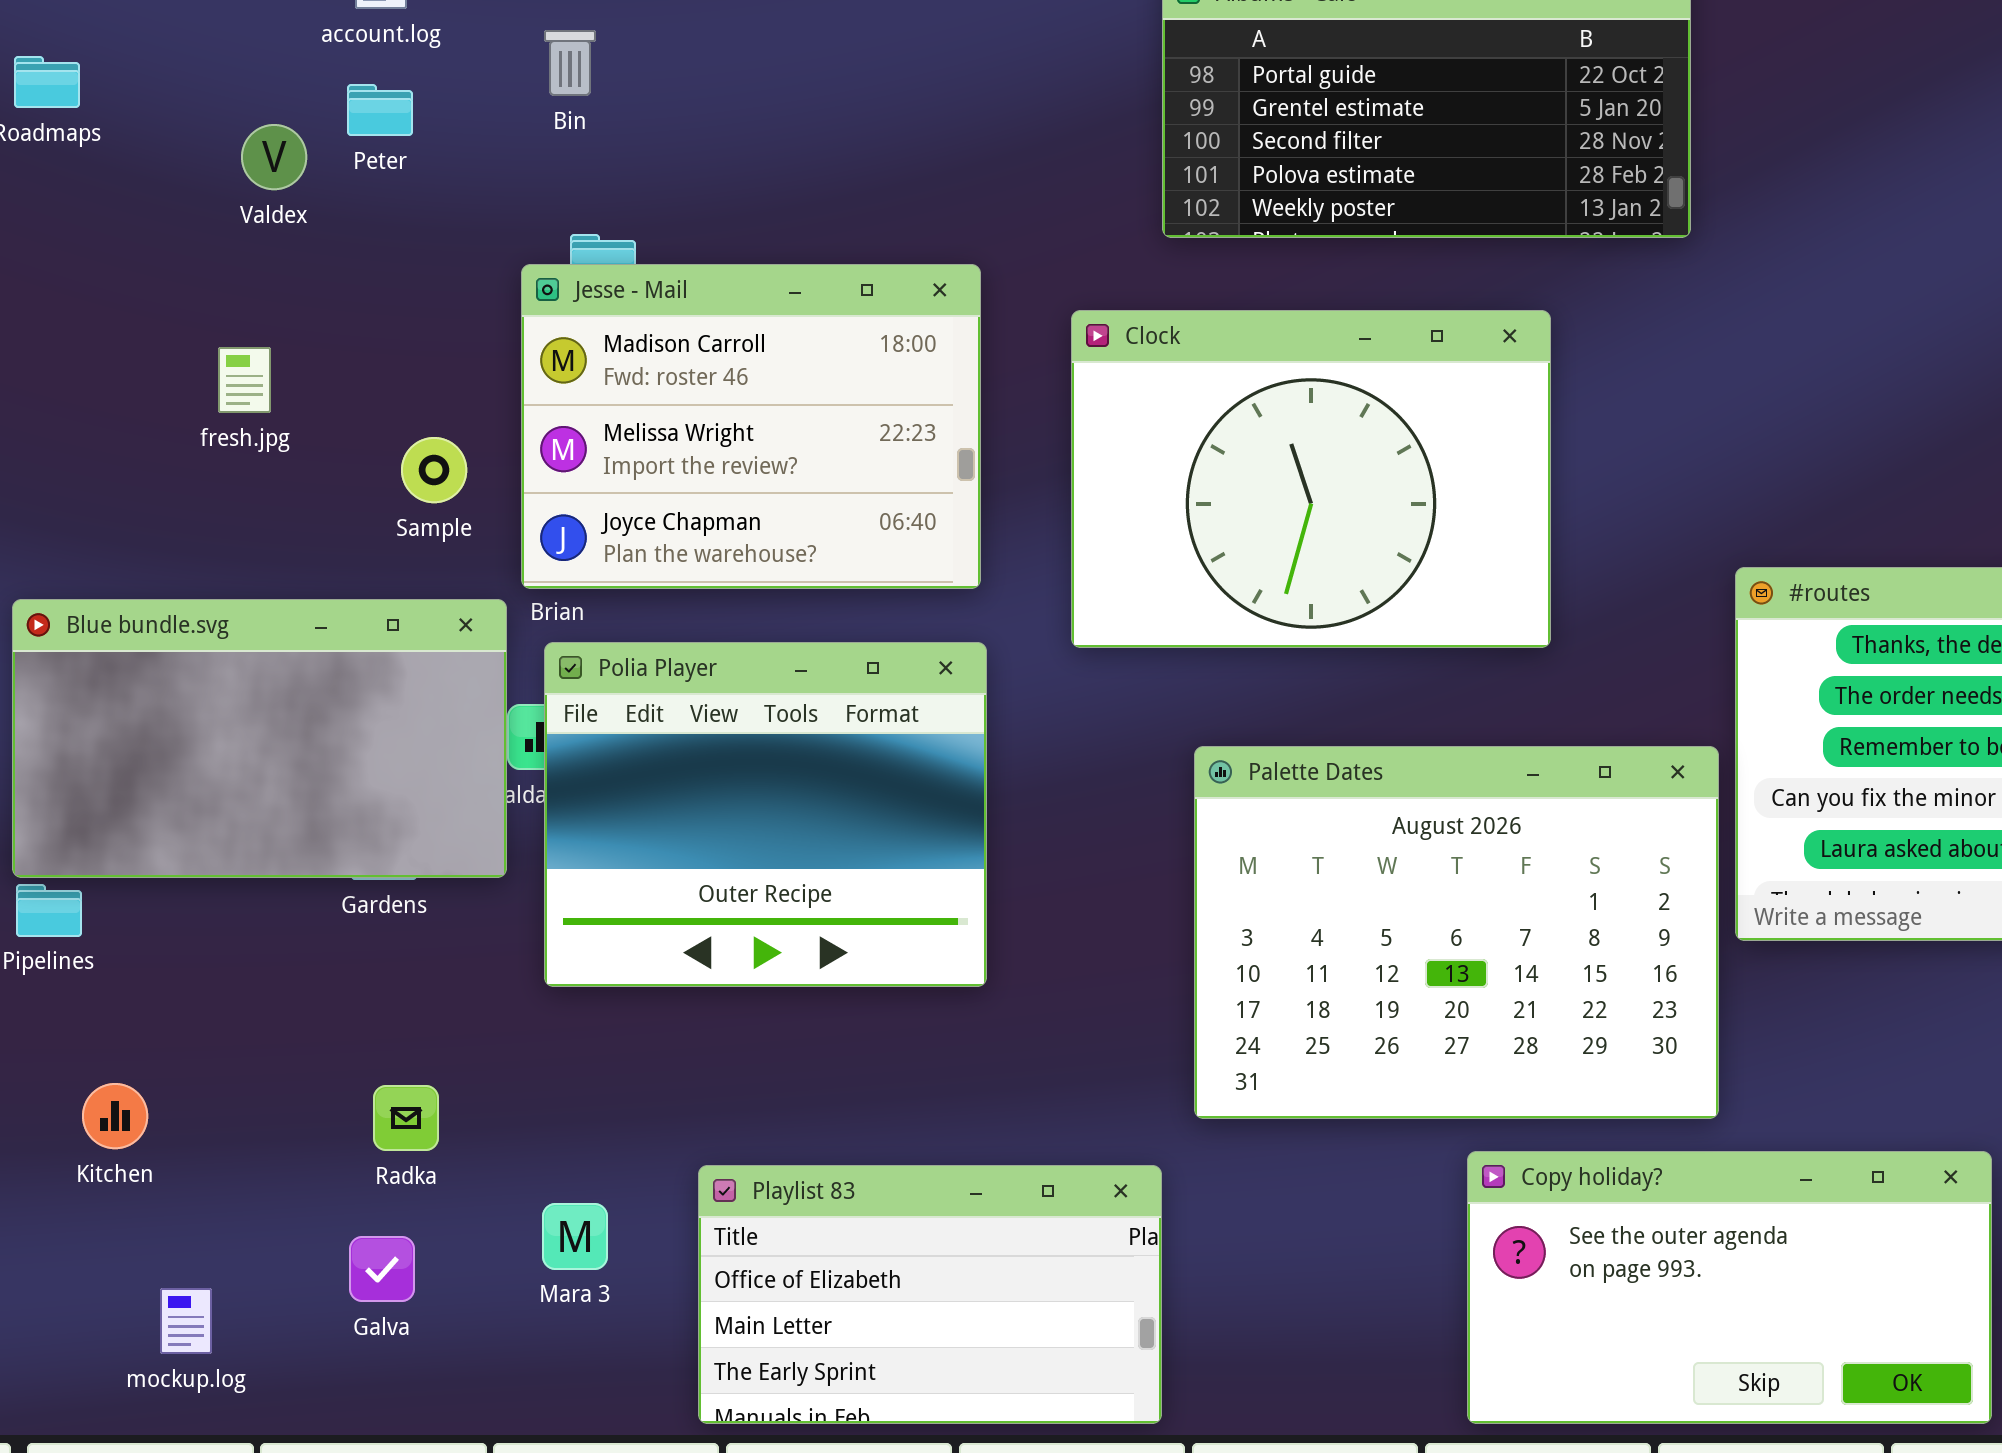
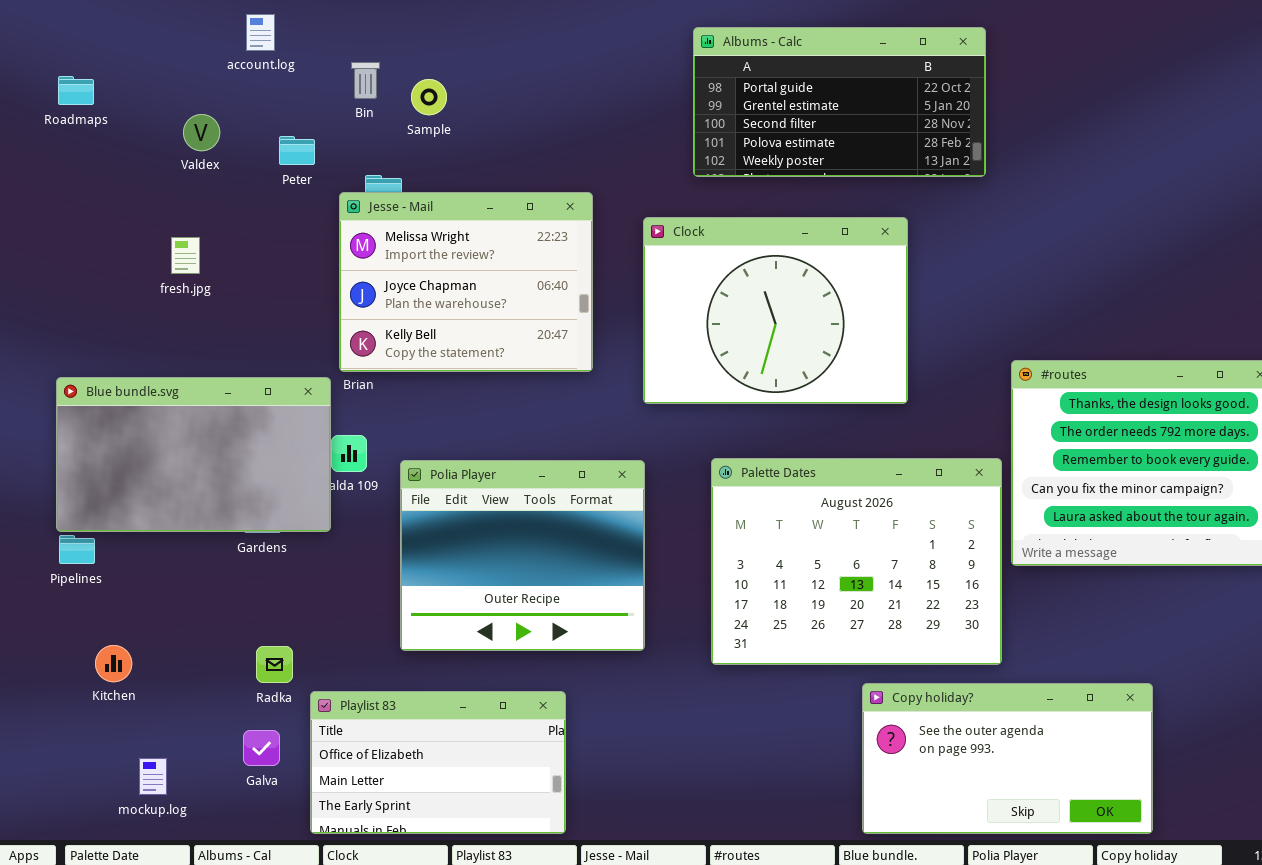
Peter: [347,84,413,136] -> [279,136,315,165], moved
Jesse - Mail: [521,264,981,589] -> [339,192,593,372], scrolled down 1 row
Sample: [401,437,467,503] -> [411,79,447,115], moved
Polia Player: [544,642,987,987] -> [400,460,645,651], moved
Playlist 83: [698,1165,1162,1424] -> [310,691,566,834], moved

